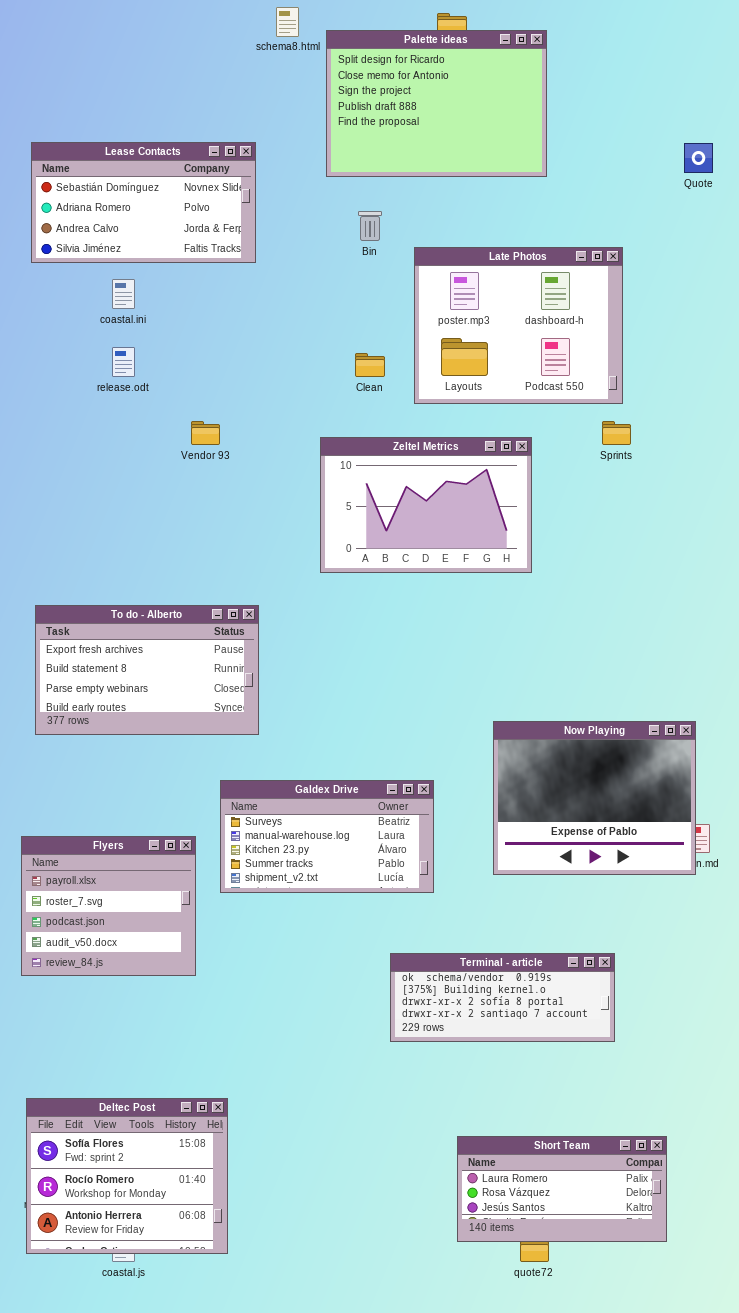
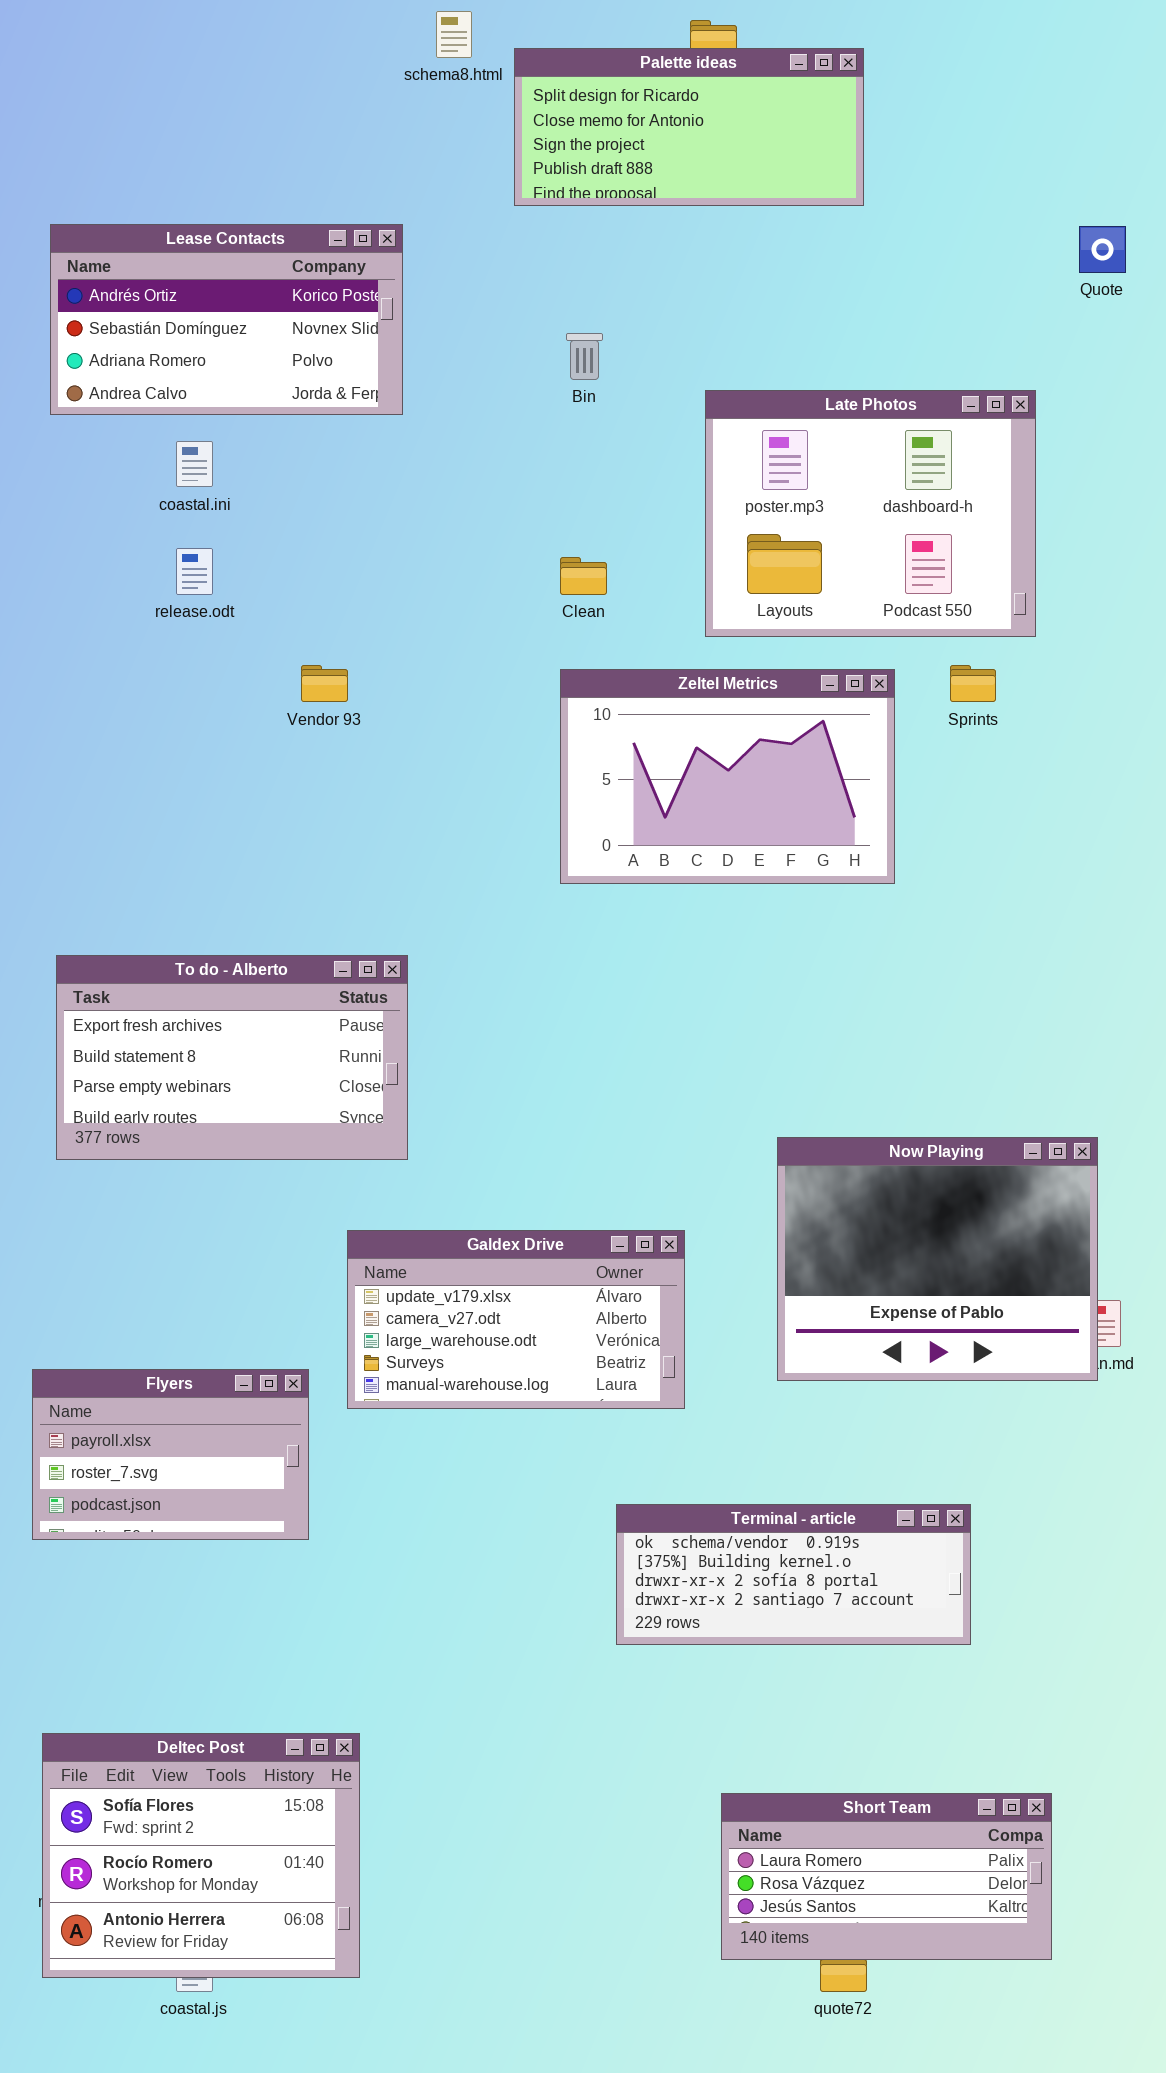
Palette ideas: [326,30,547,177] -> [514,48,864,206], resized
Lease Contacts: [31,142,256,263] -> [50,224,403,415], scrolled up 1 row
Late Photos: [414,247,623,404] -> [705,390,1036,637], moved
Zeltel Metrics: [320,437,532,573] -> [560,669,895,884], moved
Galdex Drive: [220,780,434,893] -> [347,1230,685,1409], scrolled up 3 rows
Flyers: [21,836,196,976] -> [32,1369,309,1540], resized

